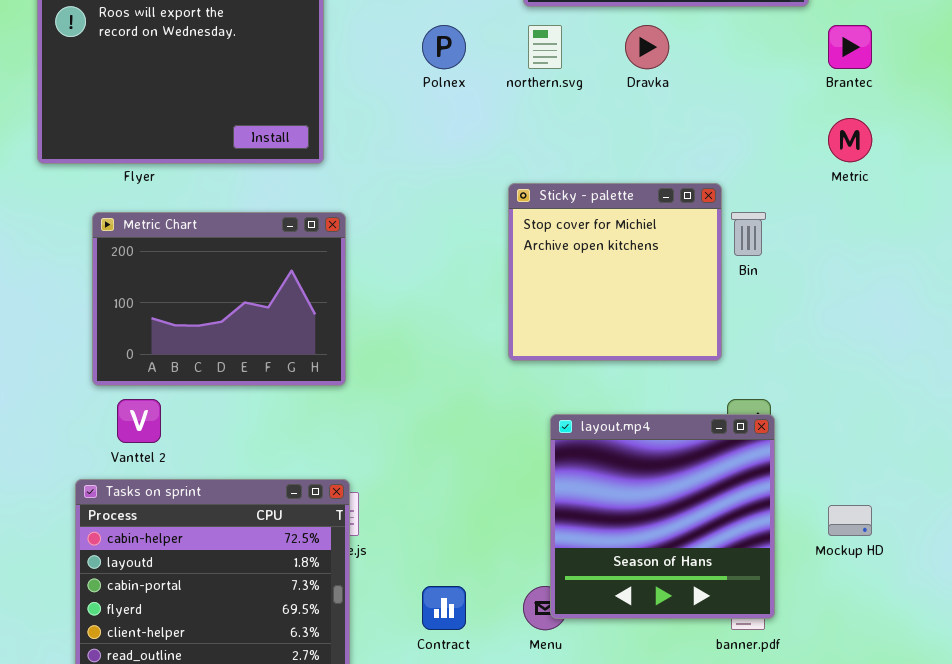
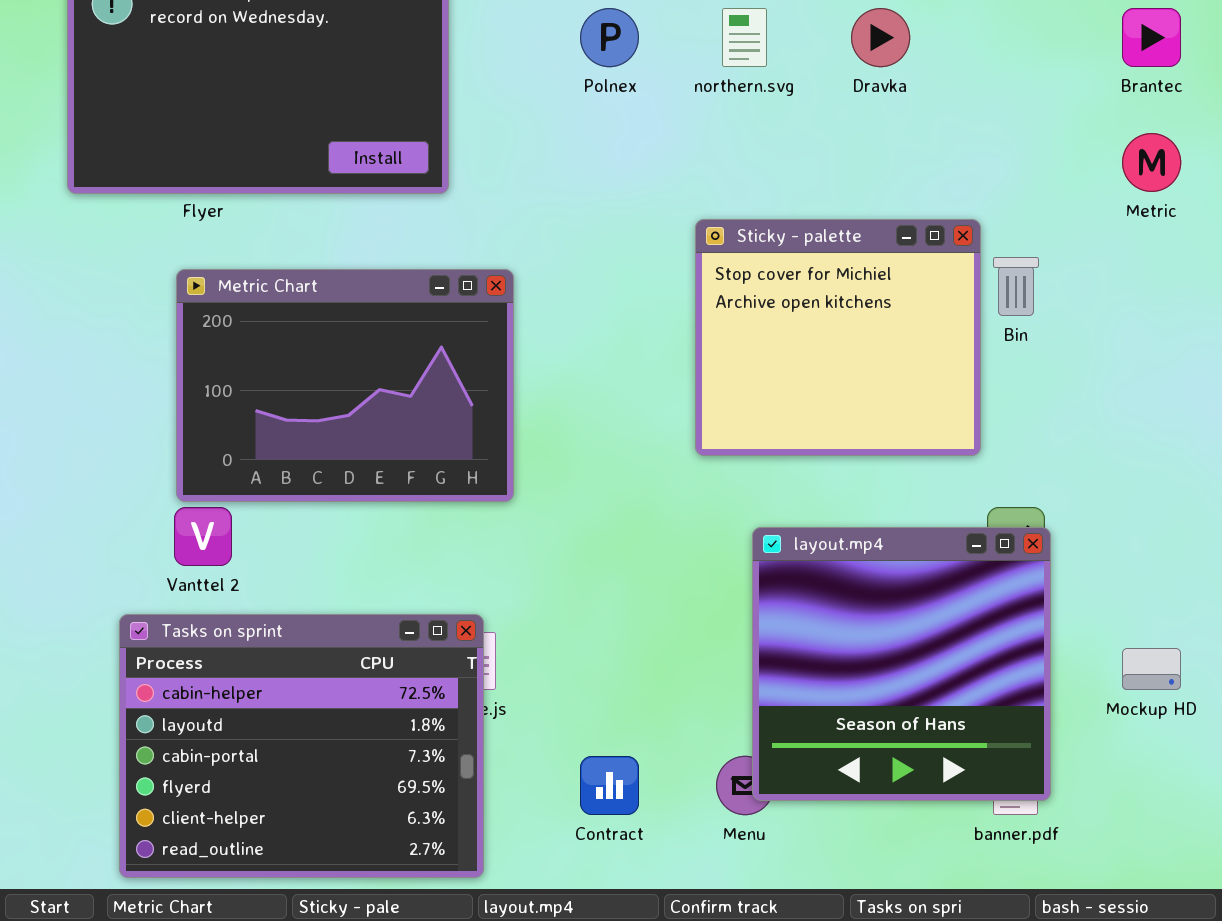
Metric Chart: [92,212,346,386] -> [176,269,514,502], moved

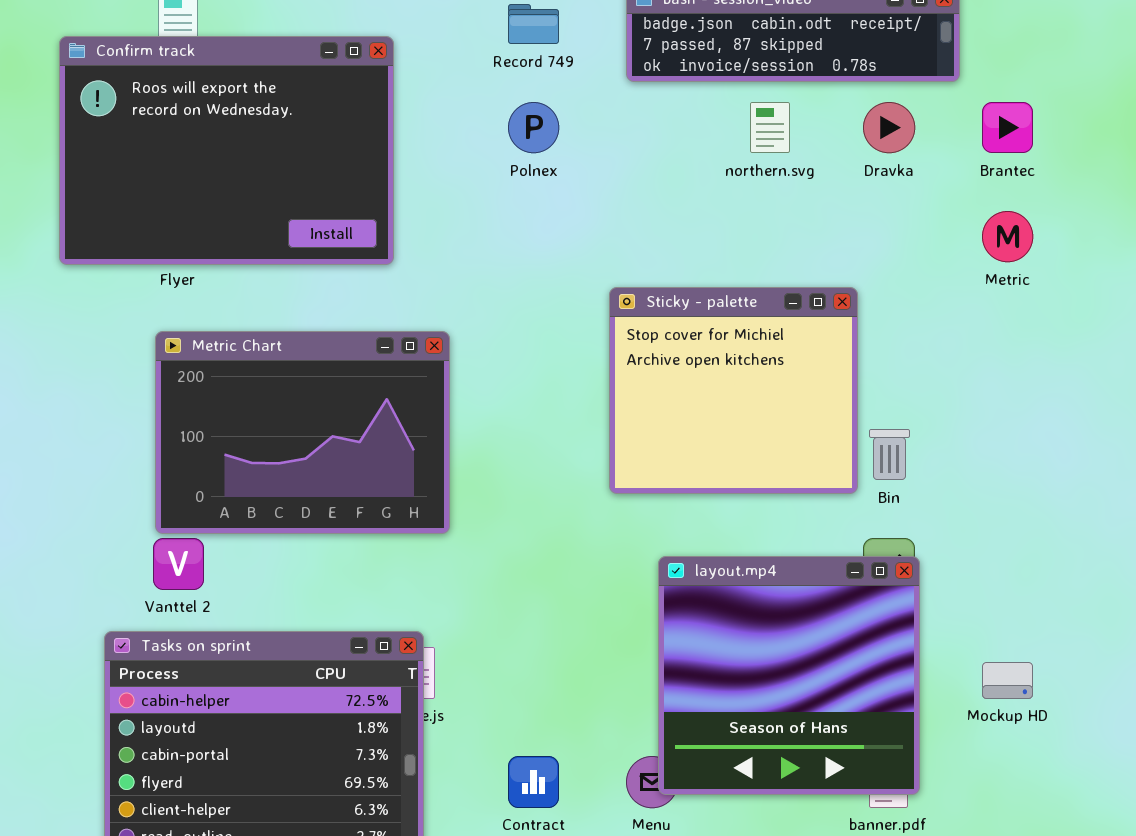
northern.svg: [722,8,767,67] -> [750,102,790,153], moved
Dravka: [851,8,910,67] -> [863,102,915,153], moved
Bin: [993,257,1039,316] -> [869,429,910,480], moved

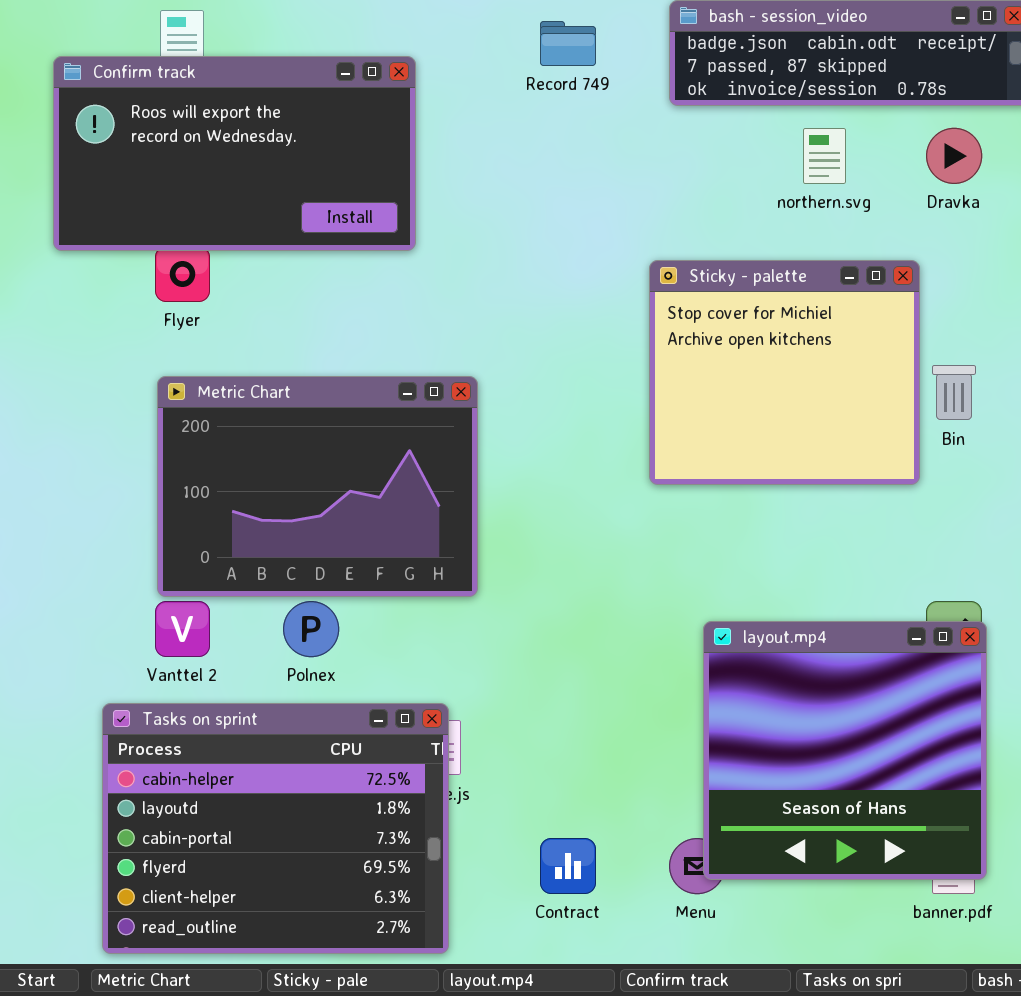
Confirm track: [59,36,394,265] -> [53,56,416,251], resized
Polnex: [508,102,559,153] -> [283,601,339,657], moved
Sticky - palette: [609,287,858,494] -> [649,260,920,485], moved
Bin: [869,429,910,480] -> [932,365,976,420], moved

